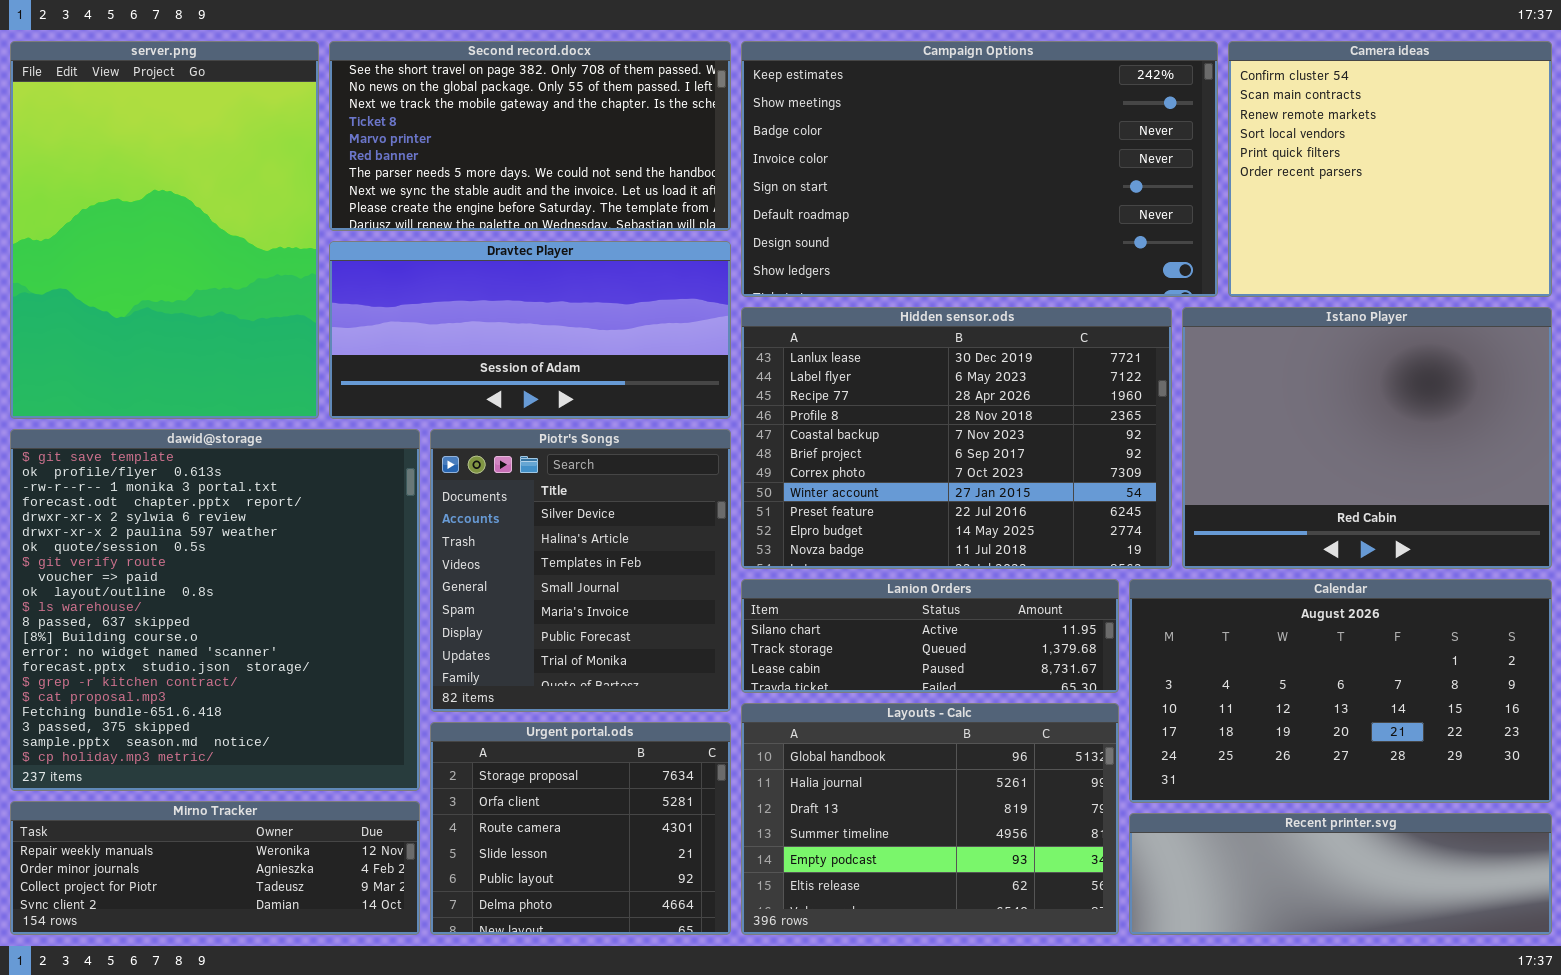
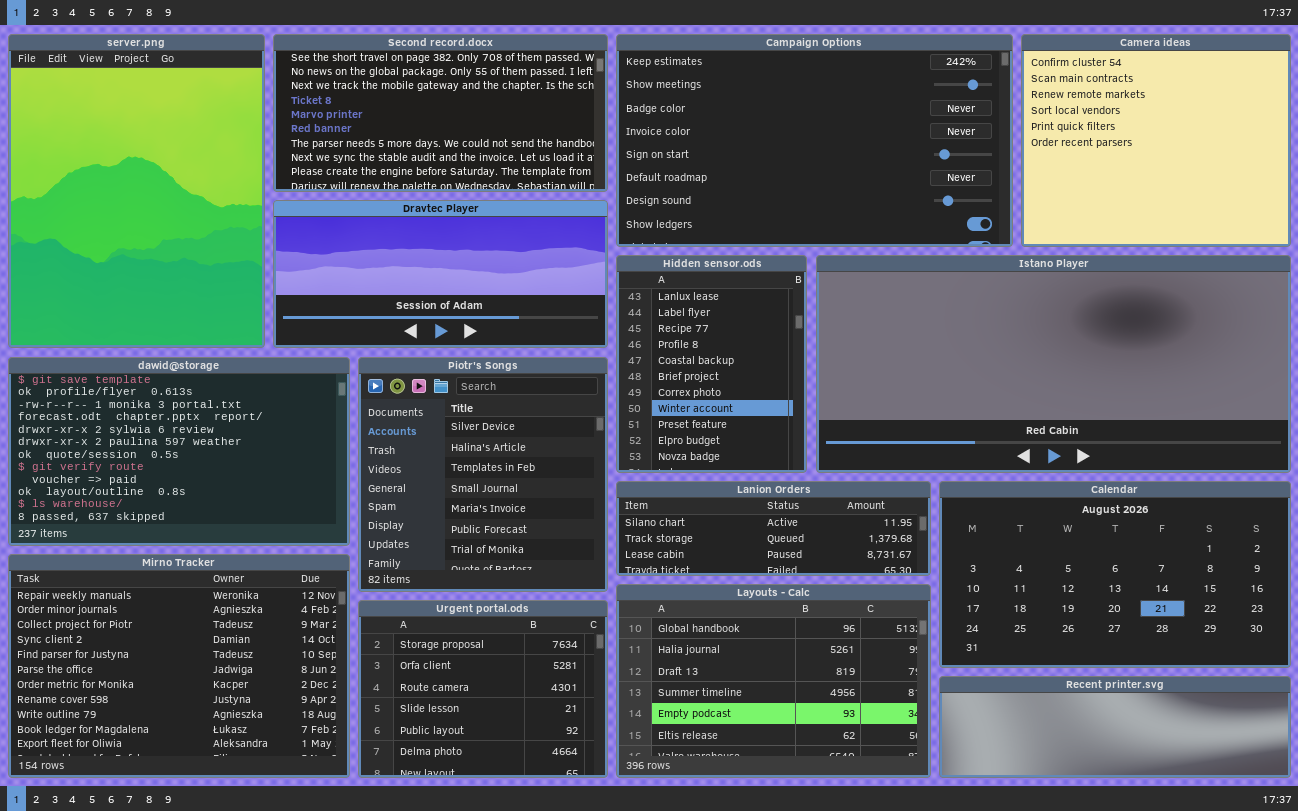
Hidden sensor.ods: [741,307,1172,569] -> [616,255,807,473], resized
Istano Player: [1182,307,1552,569] -> [816,255,1291,473], resized
dawid@storage: [10,429,420,791] -> [8,357,350,546], resized
Mirno Tracker: [10,801,420,935] -> [8,554,350,778], resized

